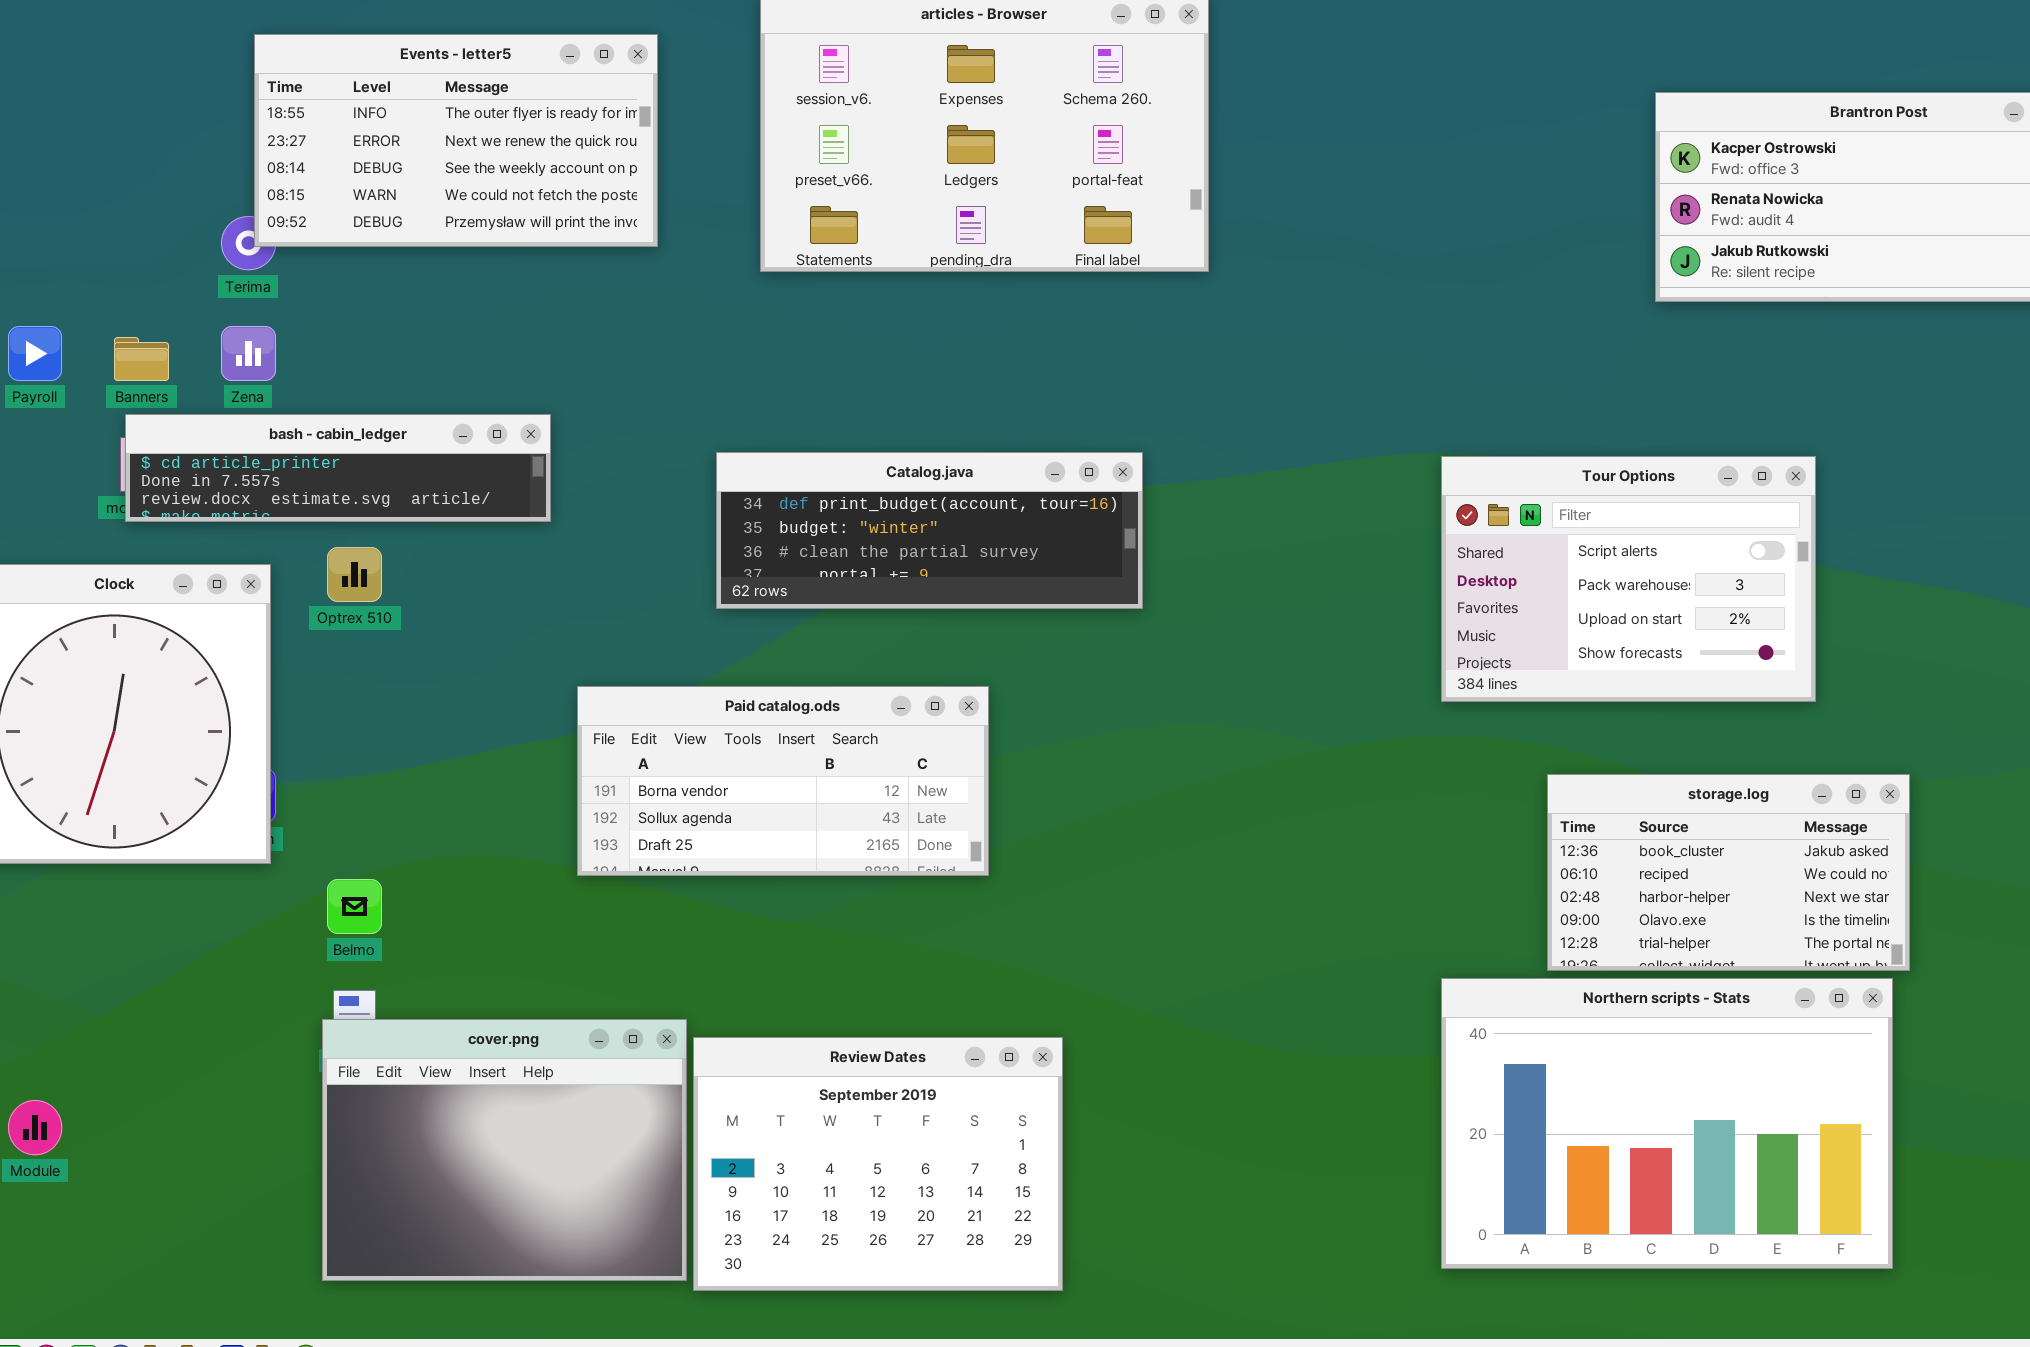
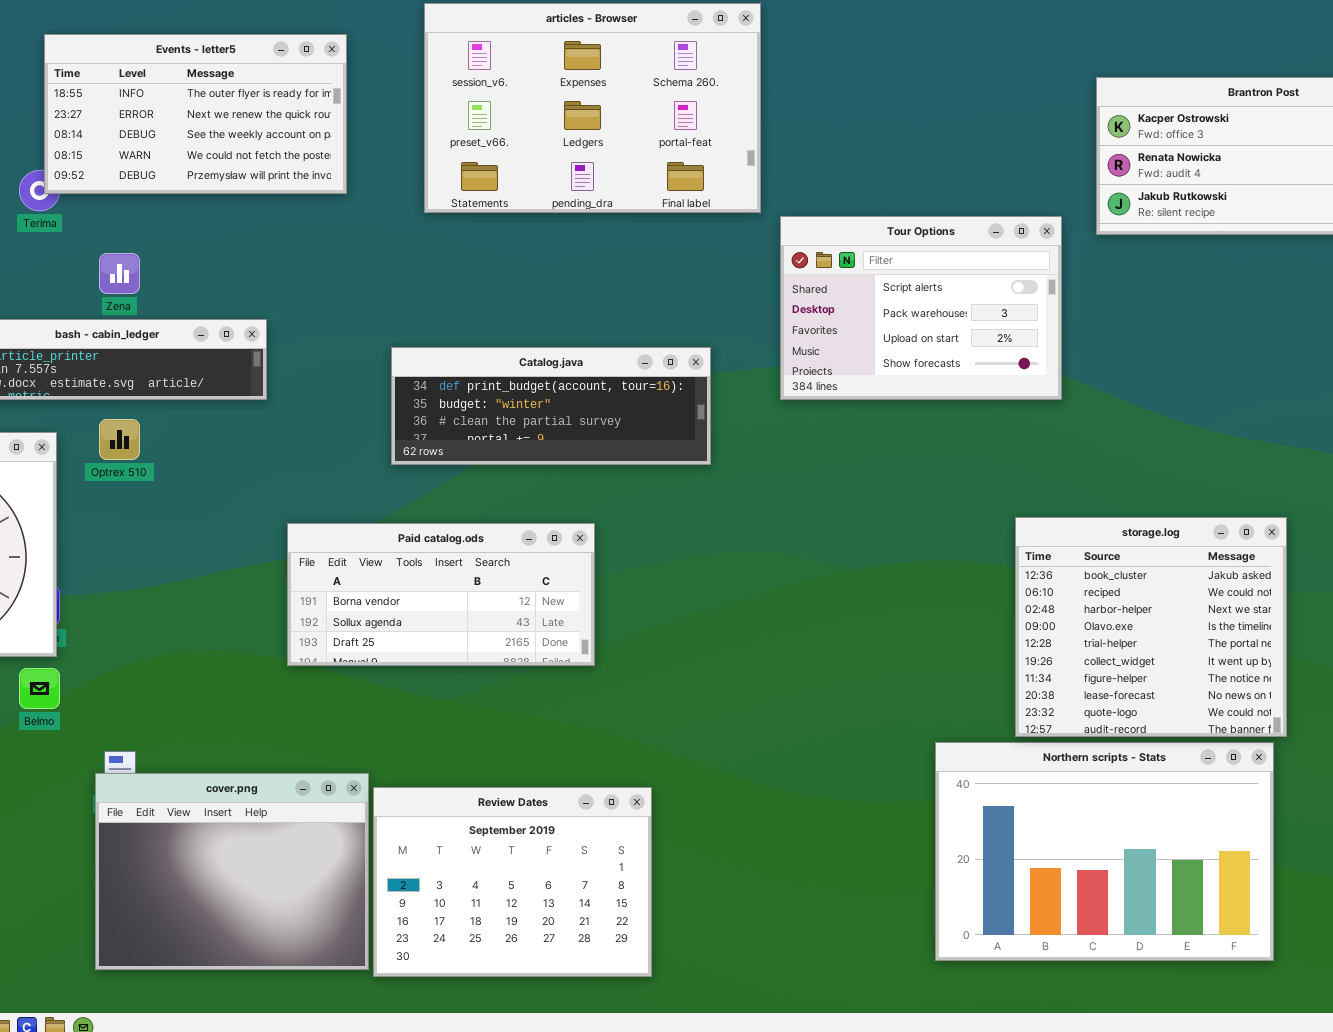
Zena: [221,326,276,381] -> [99,253,140,294], moved
Tour Options: [1441,456,1816,702] -> [780,216,1062,400], moved
storage.log: [1547,774,1910,971] -> [1015,517,1287,737], resized
Belmo: [327,879,382,934] -> [19,668,60,709], moved

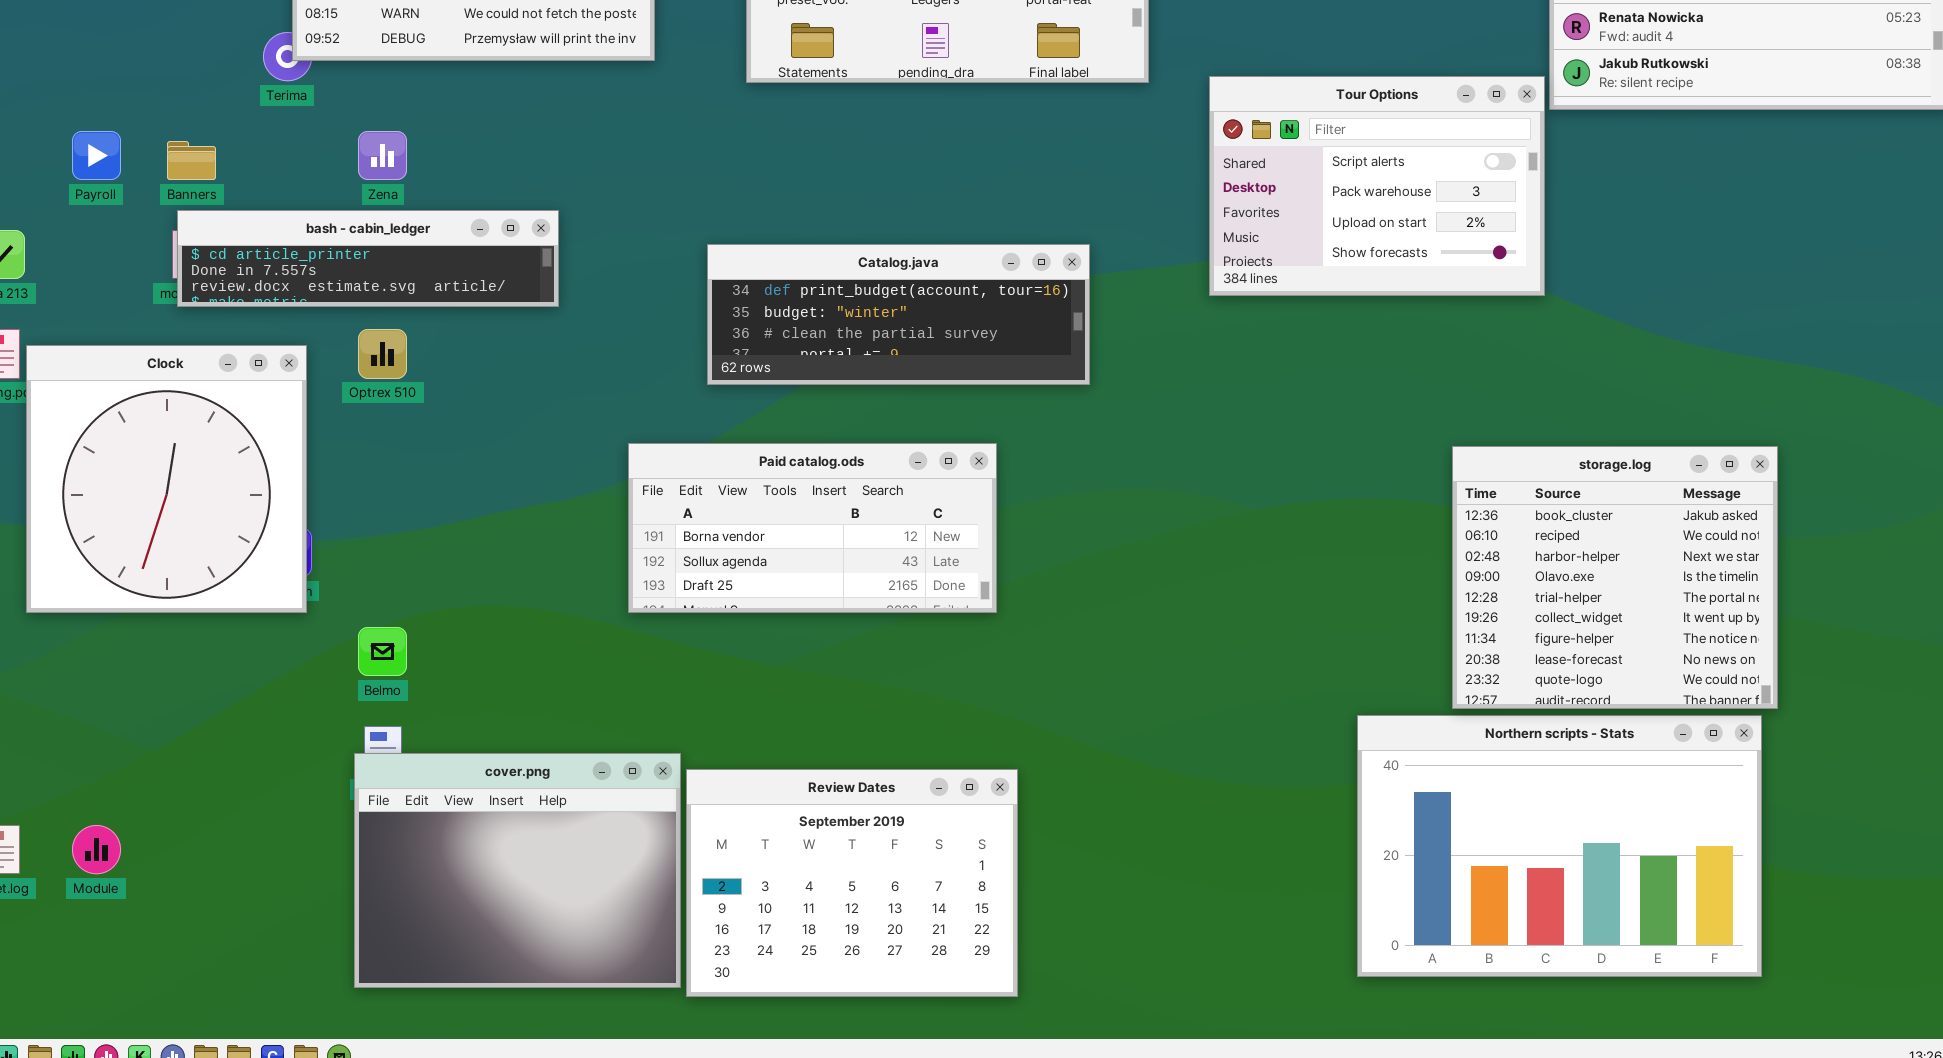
Tour Options: [780,216,1062,400] -> [1209,76,1545,296], moved
Paid catalog.ods: [287,523,595,666] -> [628,443,997,613], moved
Belmo: [19,668,60,709] -> [358,627,407,676], moved

